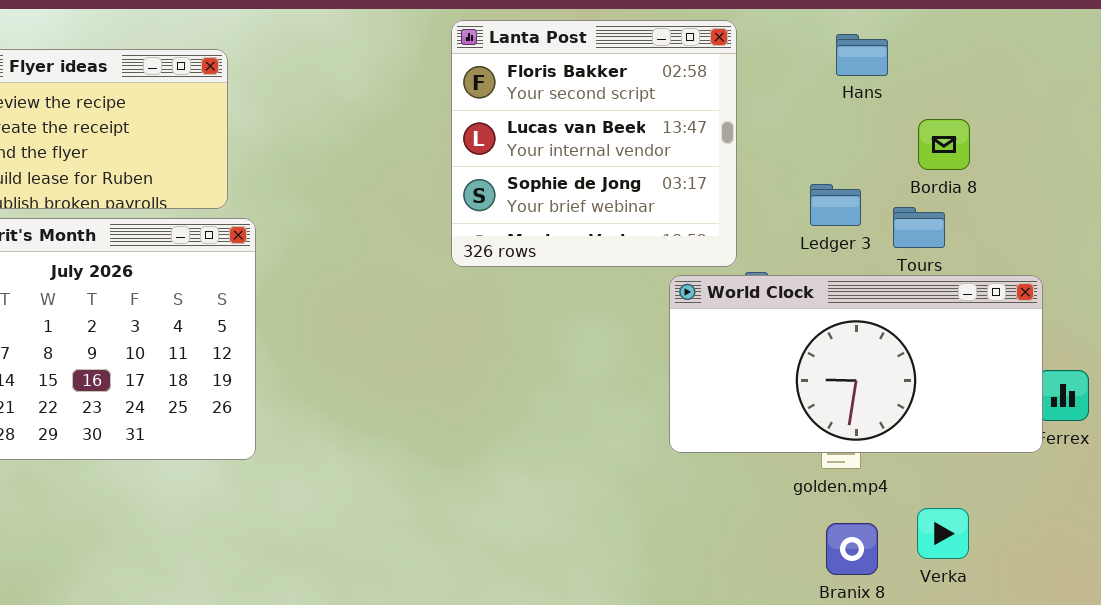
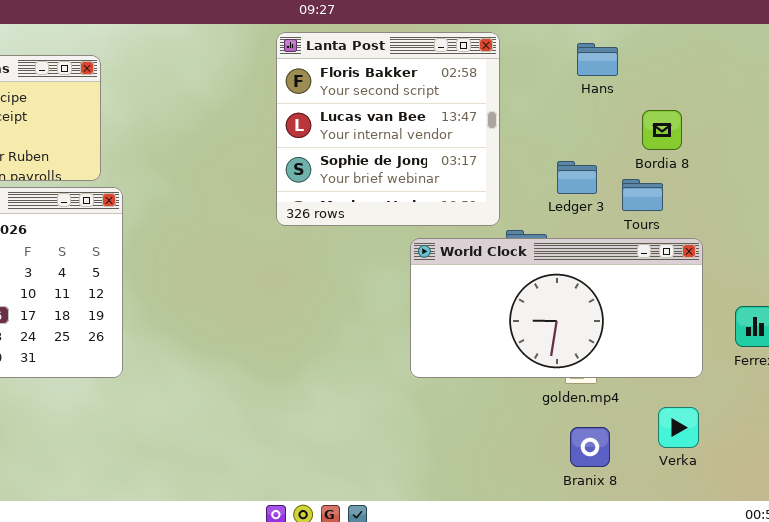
World Clock: [669,275,1043,453] -> [410,238,703,378], moved
Verka: [917,508,969,559] -> [658,407,699,448], moved

